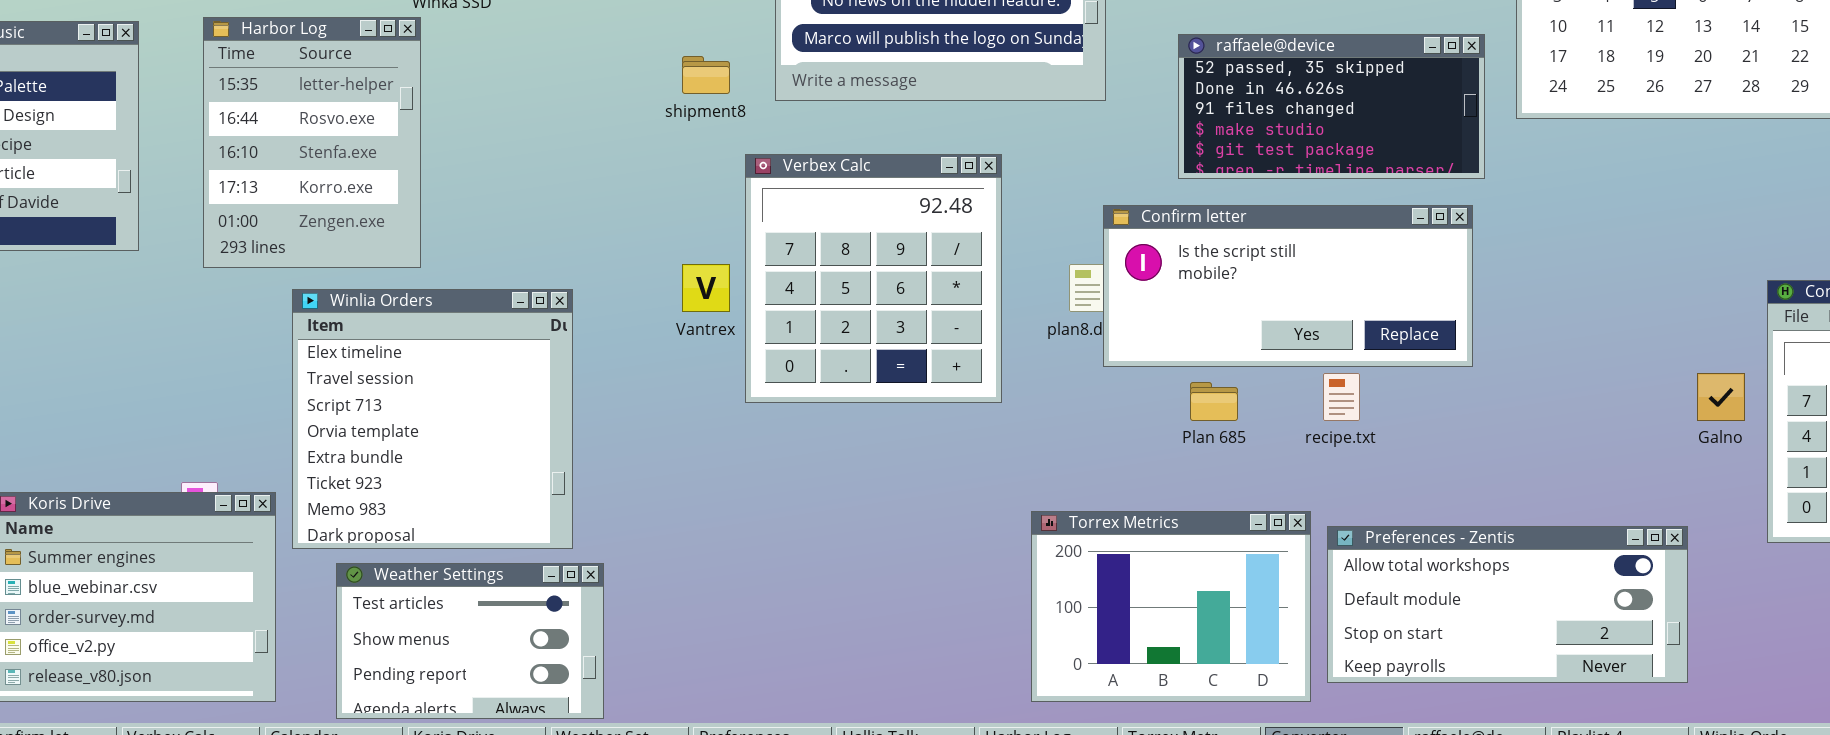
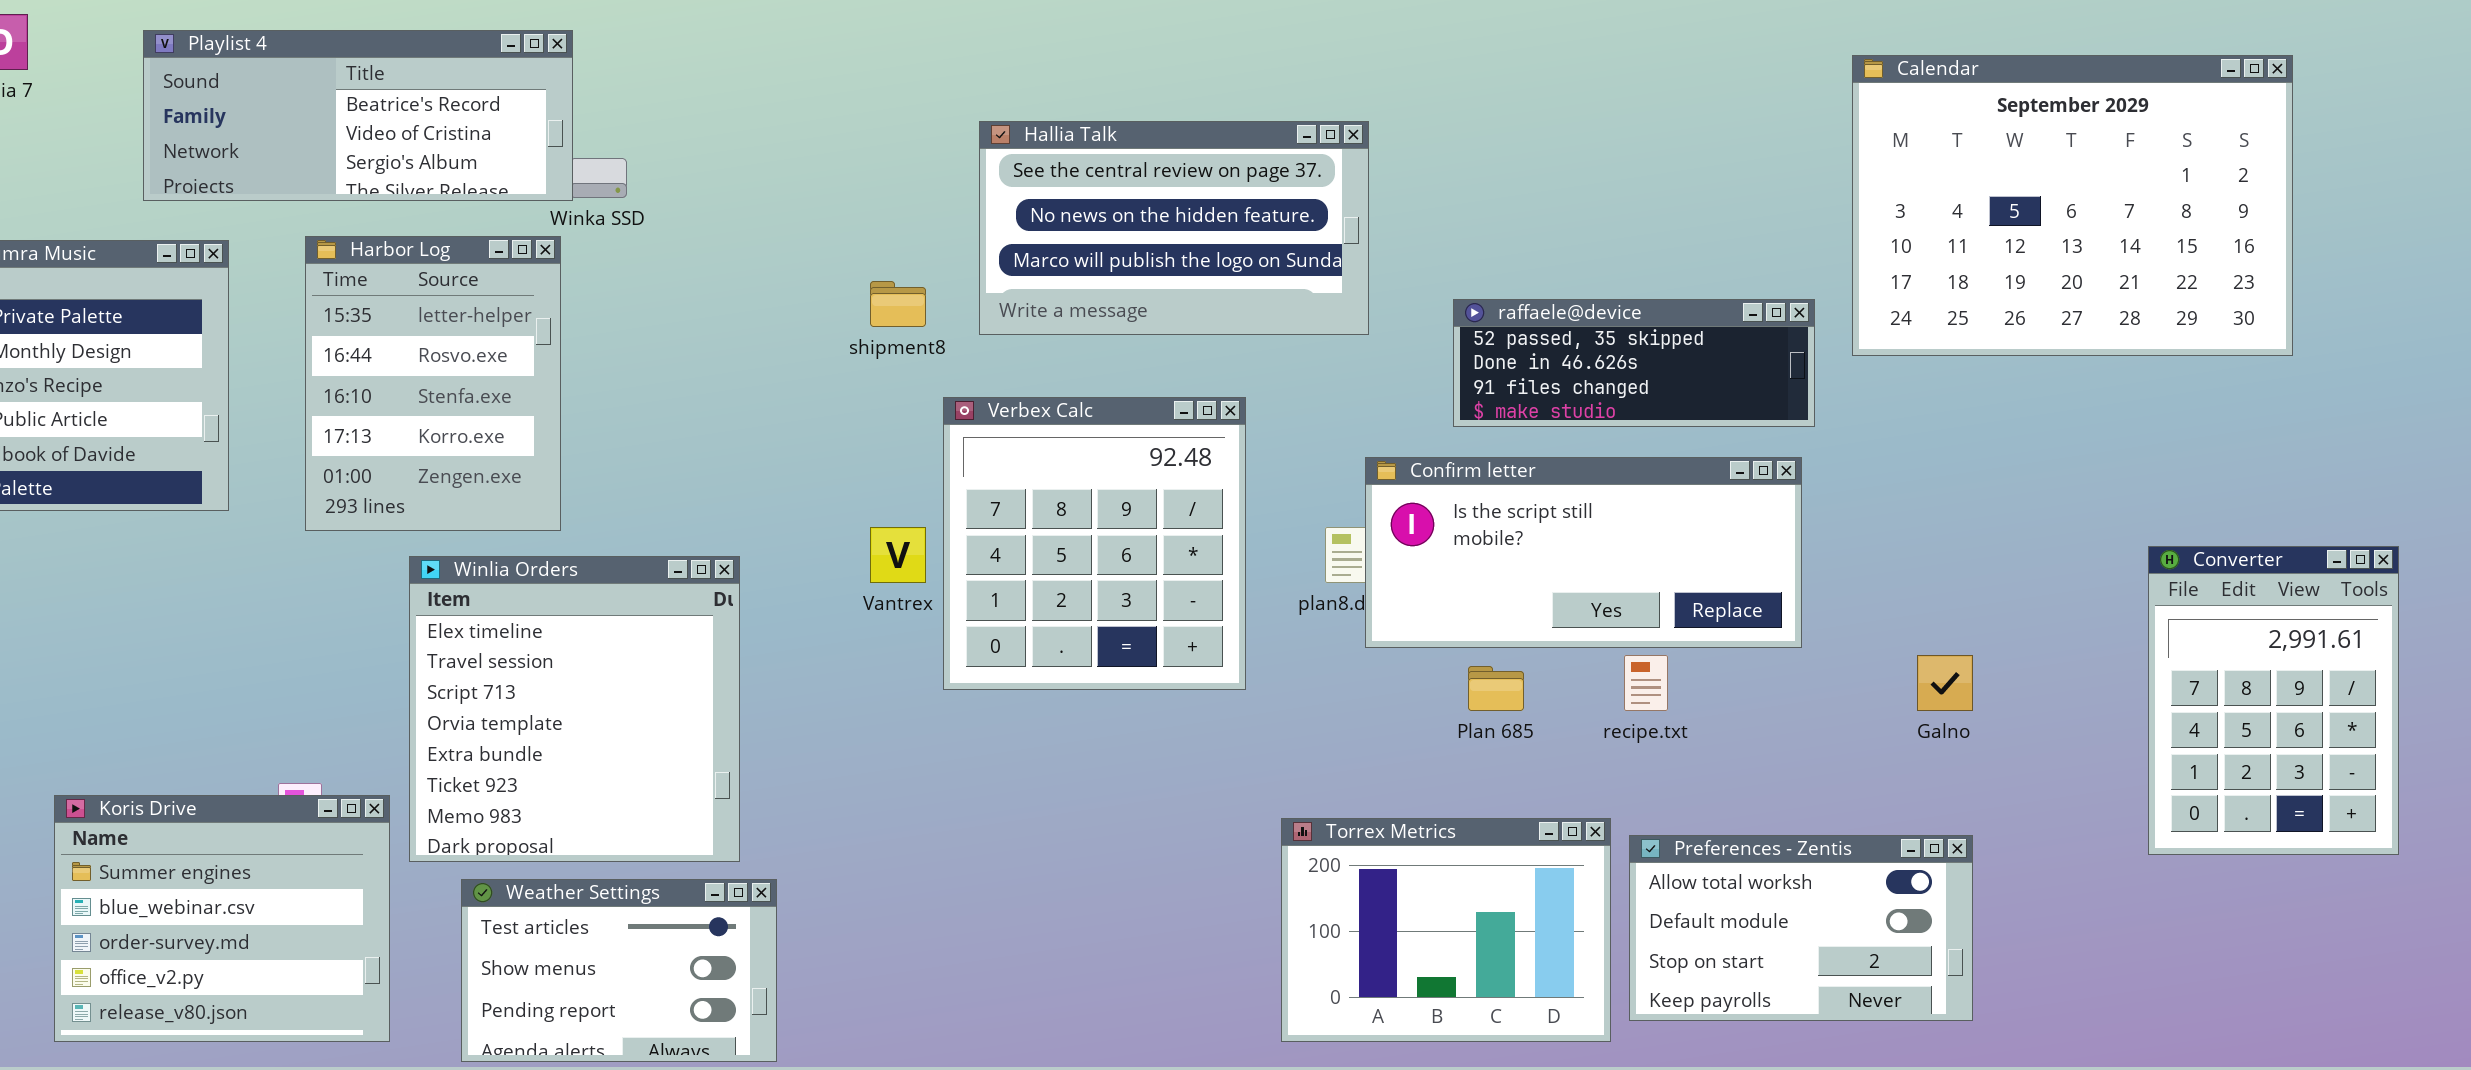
raffaele@device: [1178,34,1485,179] -> [1453,299,1815,427], resized
Galno: [1697,373,1745,421] -> [1917,655,1973,711], moved
Preferences - Zentis: [1327,526,1688,683] -> [1629,835,1973,1021], resized

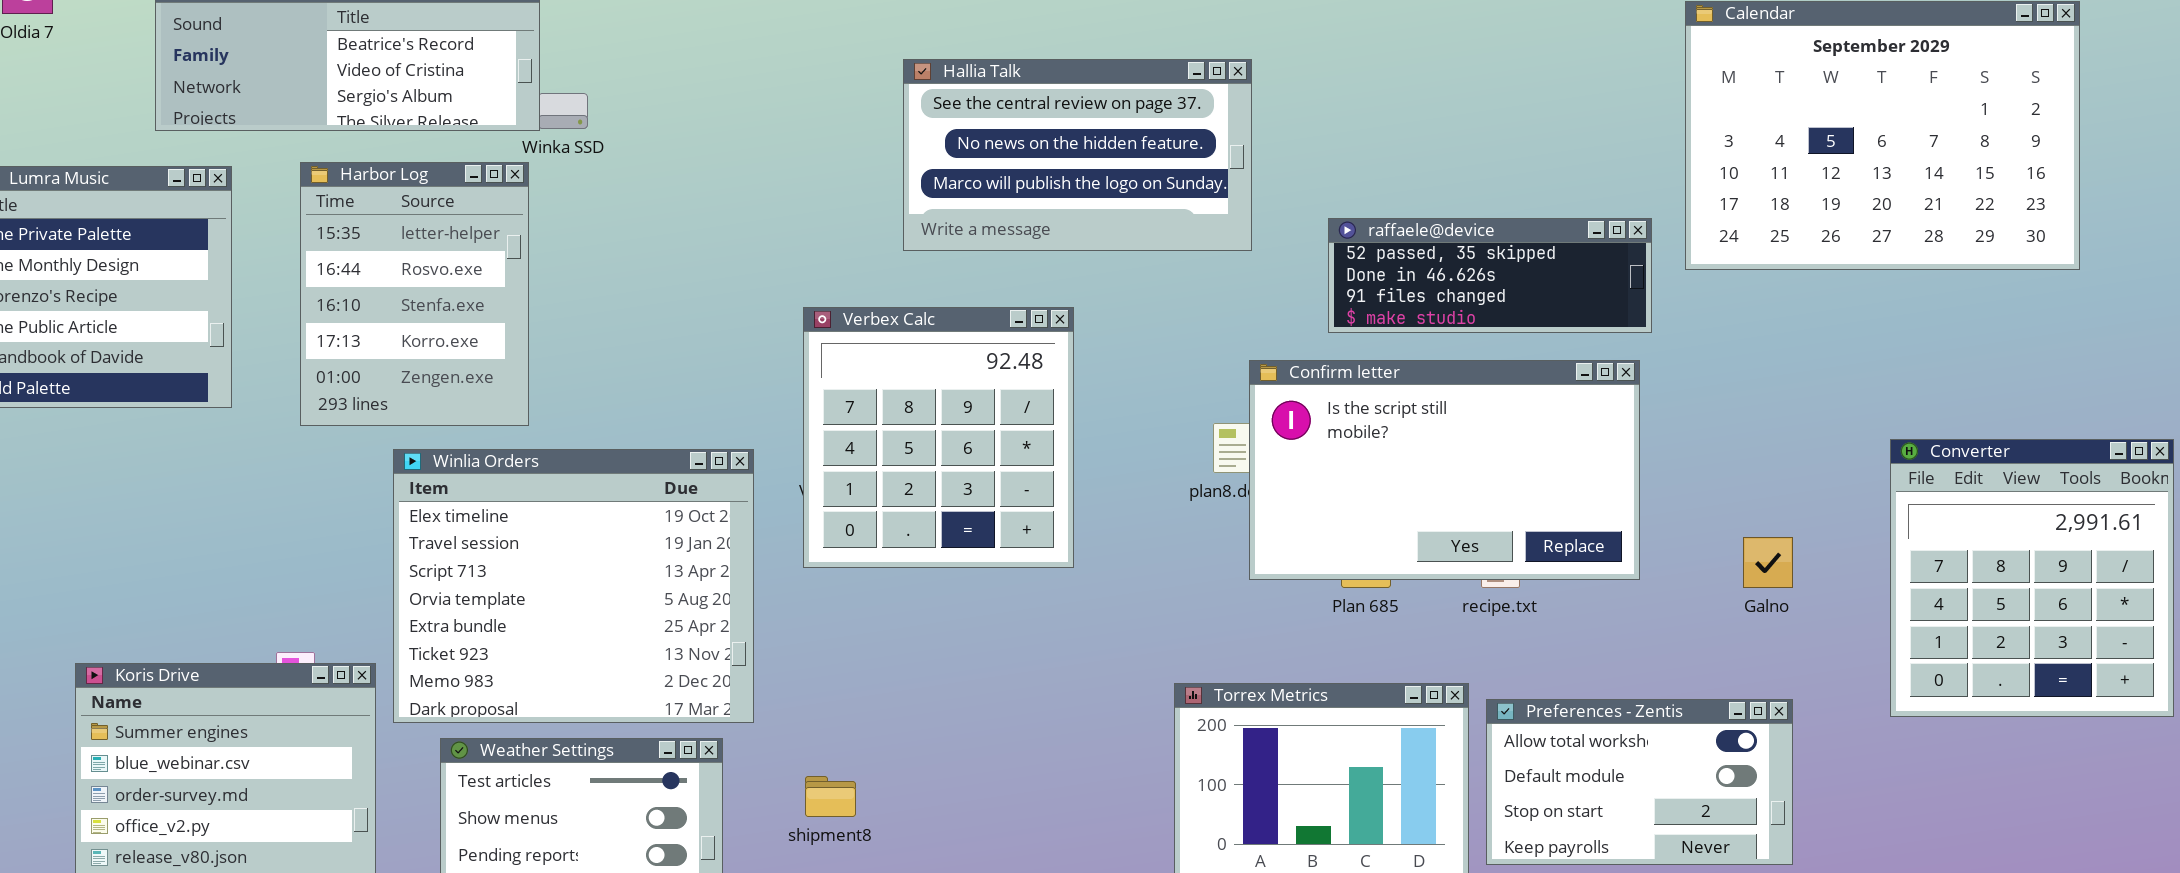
shipment8: [870,281,926,327] -> [805,776,856,817], moved
Verbex Calc: [943,397,1246,690] -> [803,307,1074,568], moved
Confirm letter: [1365,457,1802,648] -> [1249,360,1640,580], resized
Converter: [2148,546,2399,855] -> [1890,439,2174,717], resized
Winlia Orders: [409,556,740,862] -> [393,449,754,723], resized

